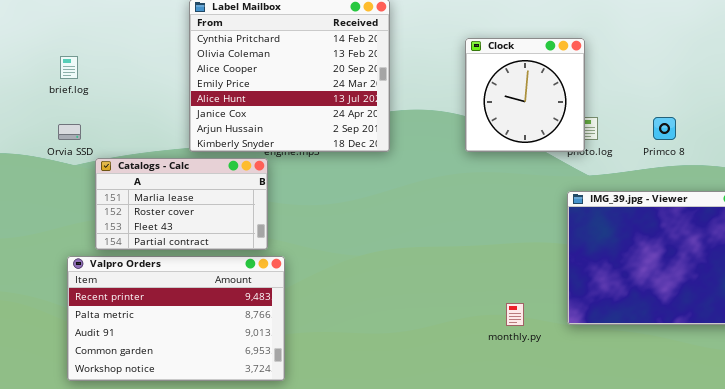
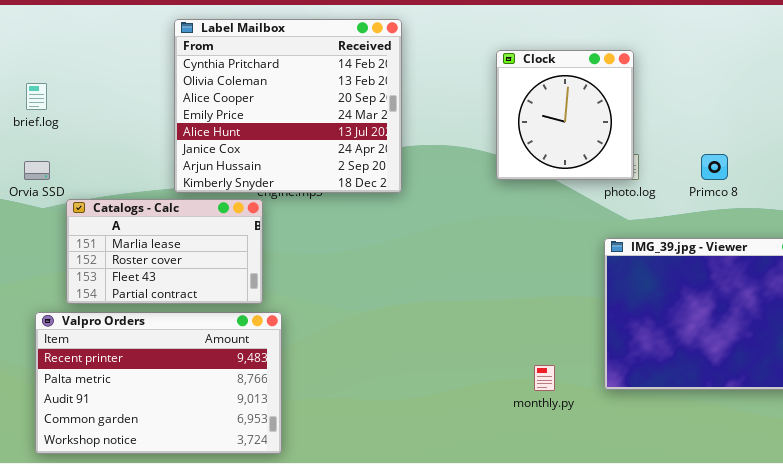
Clock: [465,38,585,152] -> [496,50,634,180], moved

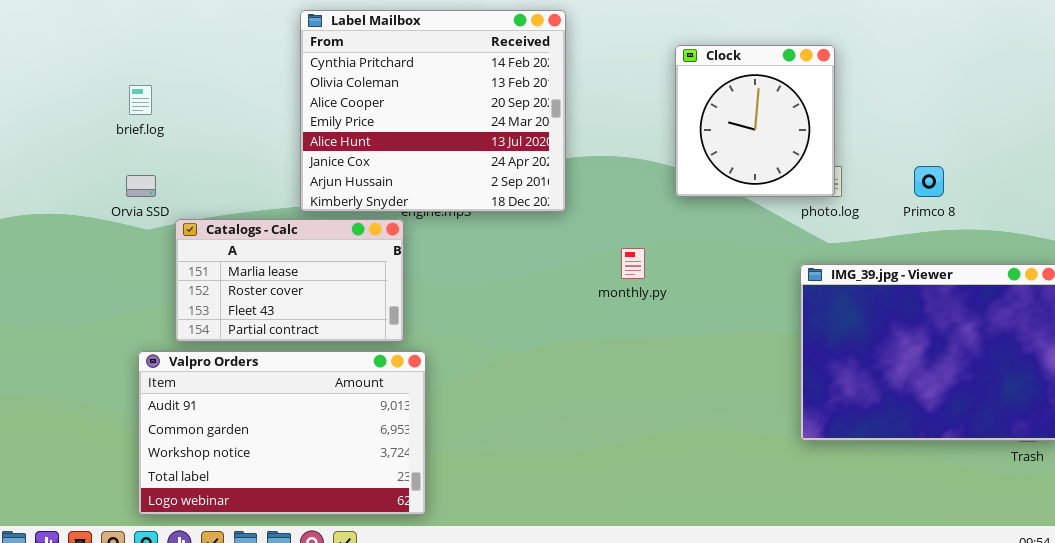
Valpro Orders: [35,312,282,454] -> [138,351,426,515], scrolled down 2 rows
monthly.py: [534,365,555,391] -> [621,248,645,279], moved

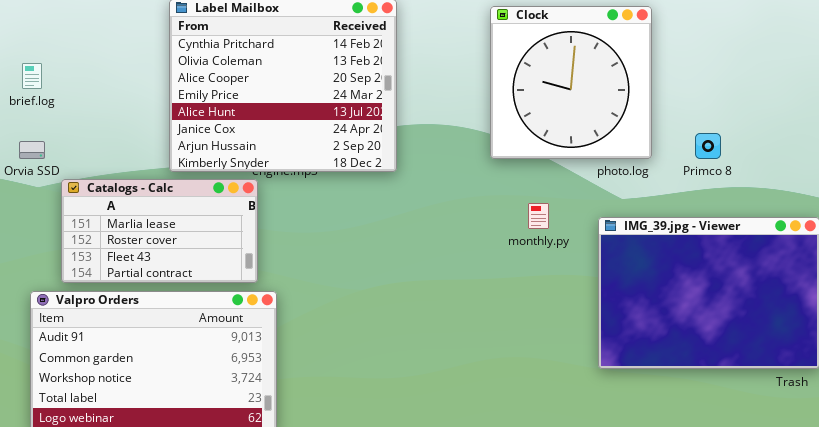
Clock: [675,45,835,197] -> [490,6,652,159], resized
monthly.py: [621,248,645,279] -> [528,203,549,229], moved

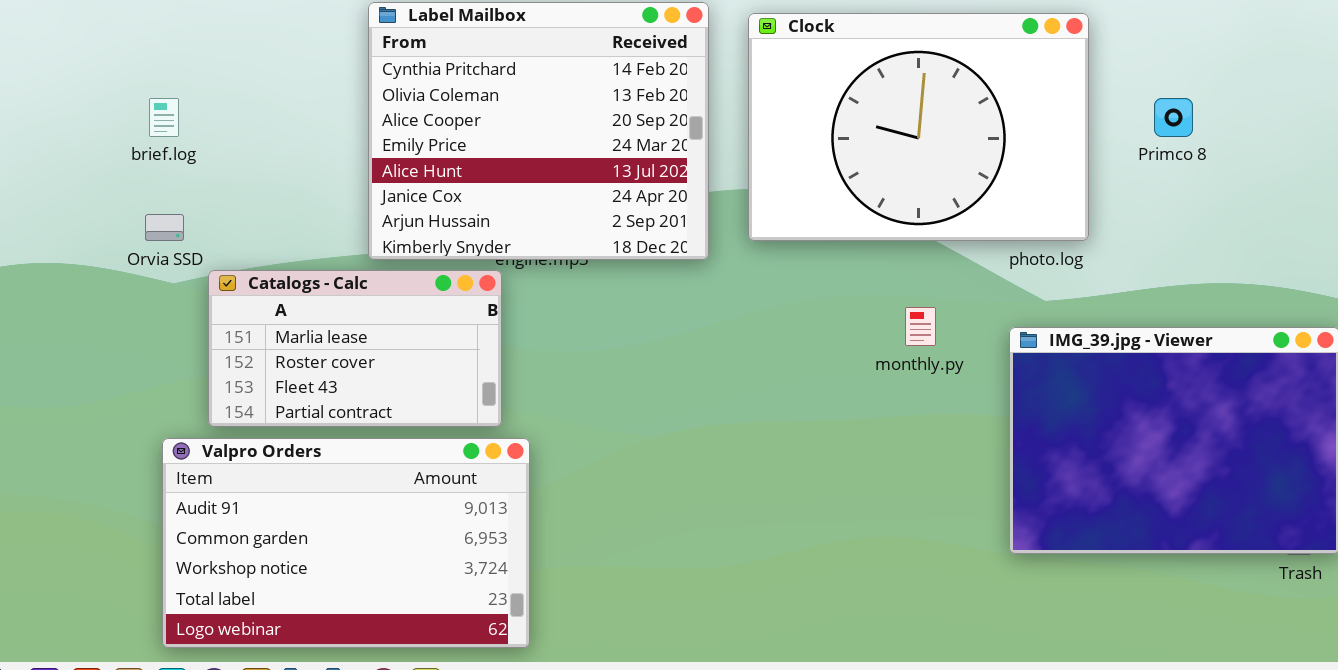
Clock: [490,6,652,159] -> [748,13,1089,241], resized
Primco 8: [695,133,721,159] -> [1154,98,1193,137], moved

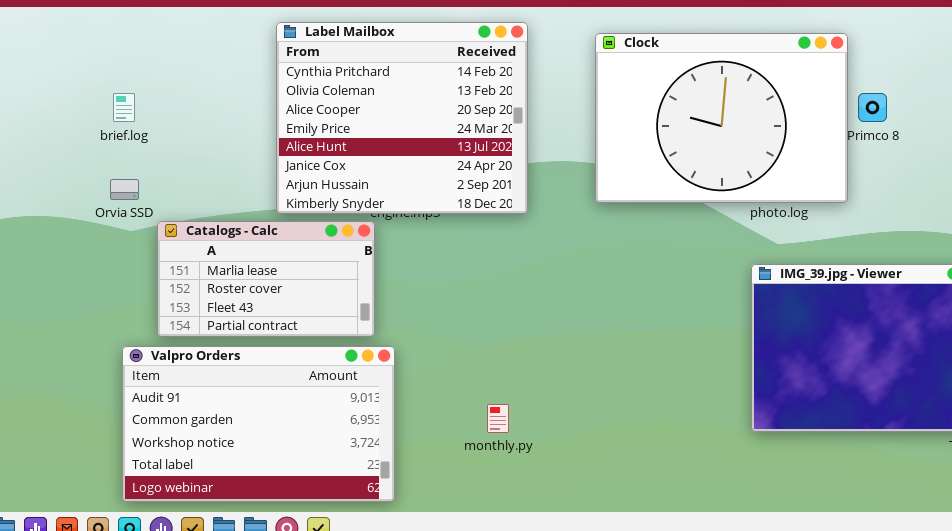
Clock: [748,13,1089,241] -> [595,33,848,203], moved
monthly.py: [905,307,936,346] -> [487,404,509,433], moved

